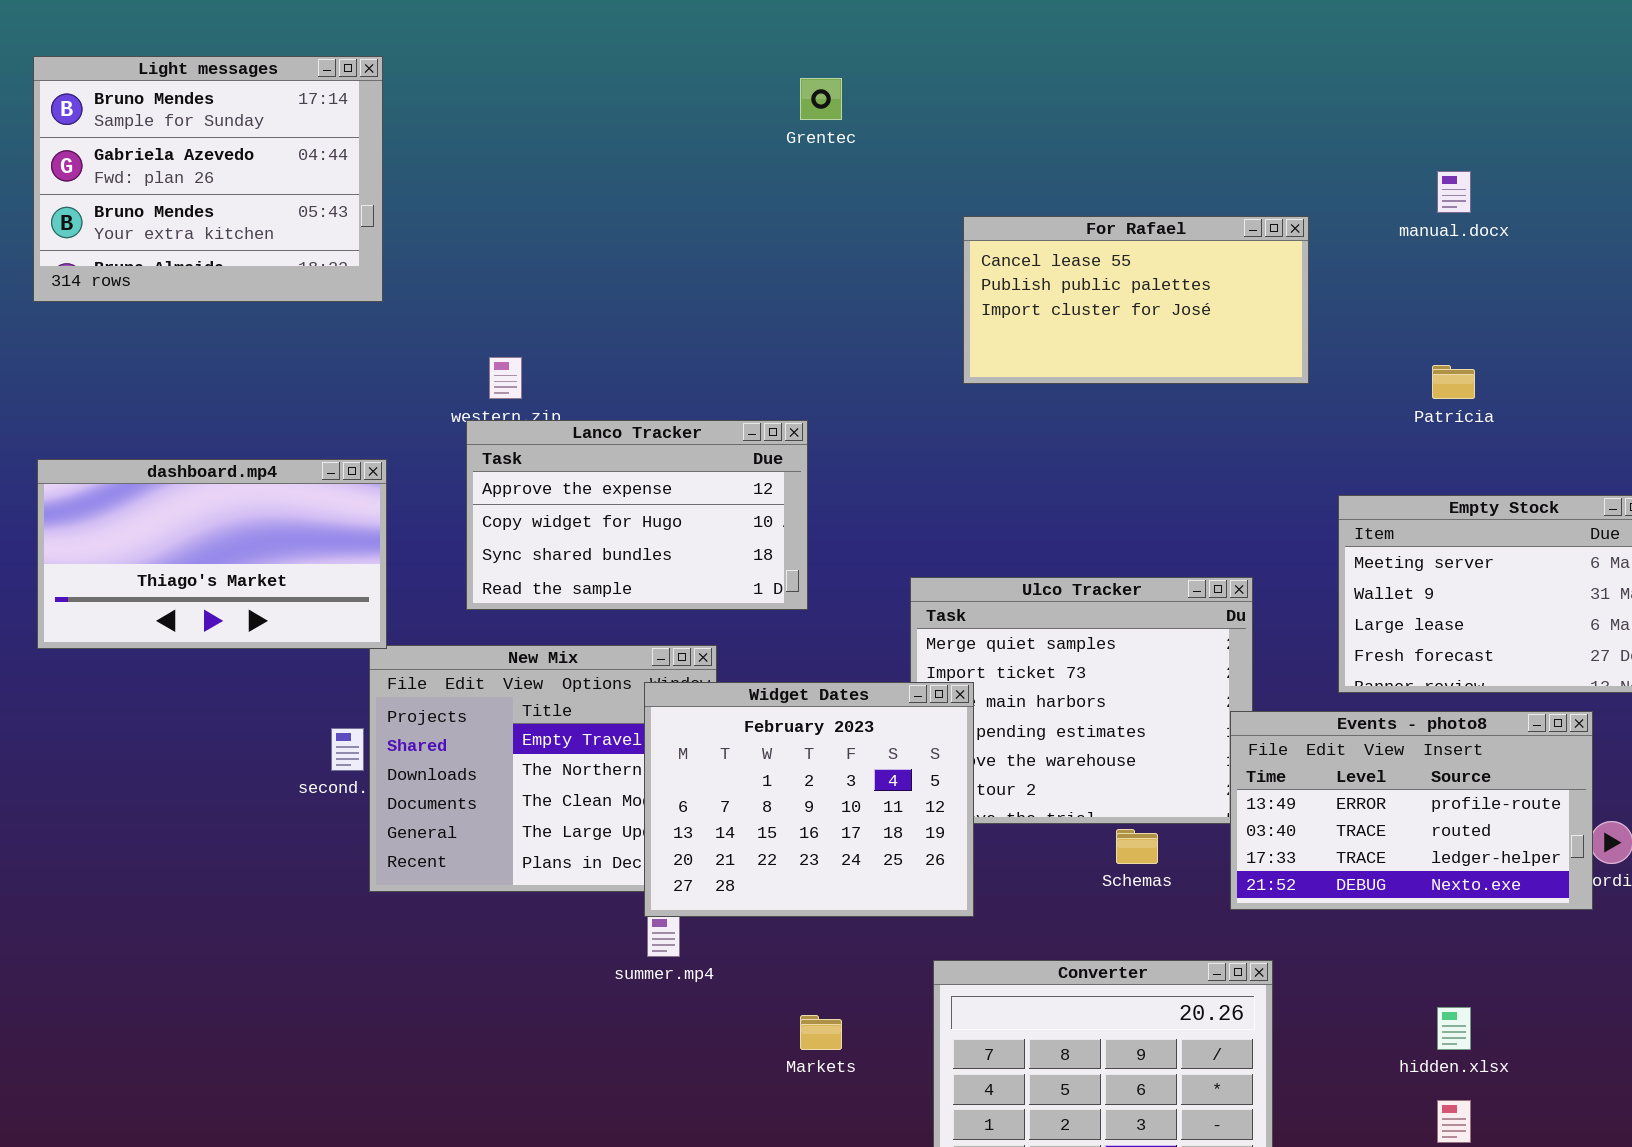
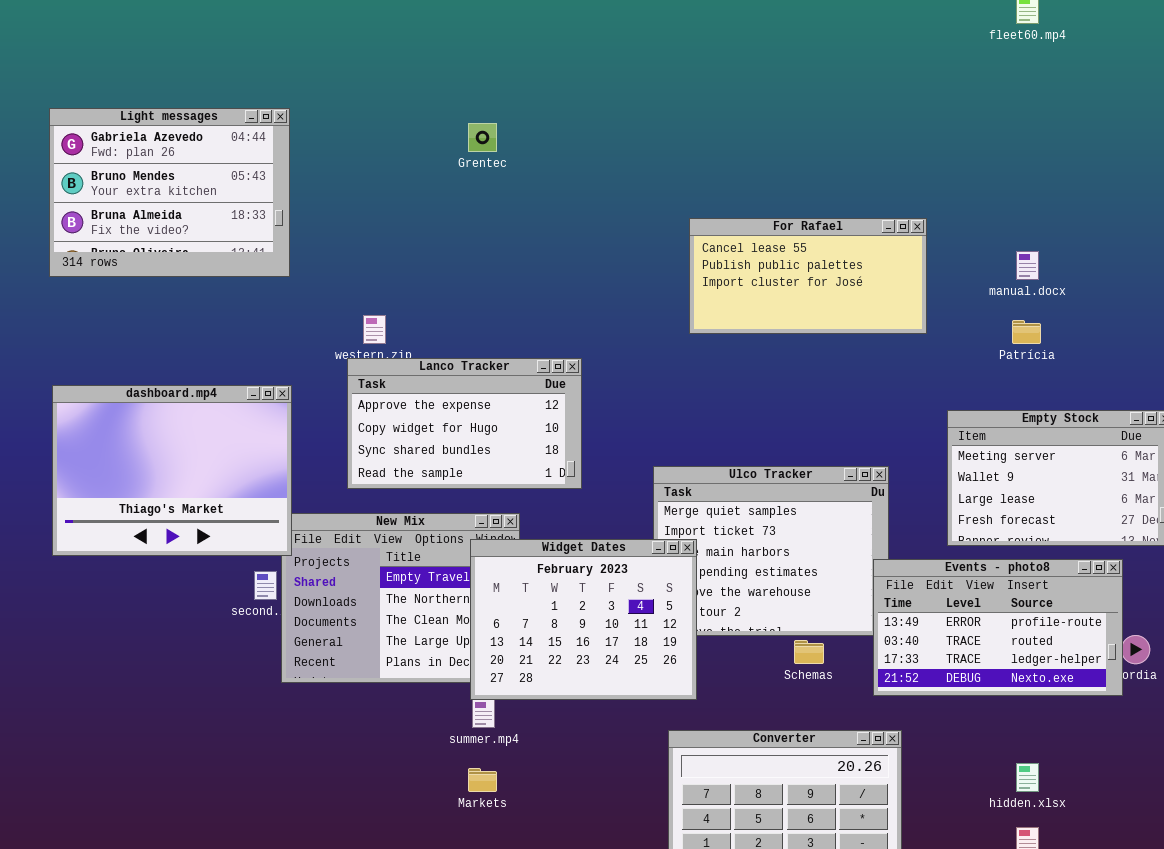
Light messages: [33,56,383,302] -> [49,108,290,277], scrolled down 1 row
Grentec: [800,78,842,120] -> [468,123,497,152], moved
manual.docx: [1437,171,1471,213] -> [1016,251,1039,280], moved
dashboard.mp4: [37,459,387,649] -> [52,385,292,556], resized
Markets: [800,1015,842,1050] -> [468,768,497,792], moved

